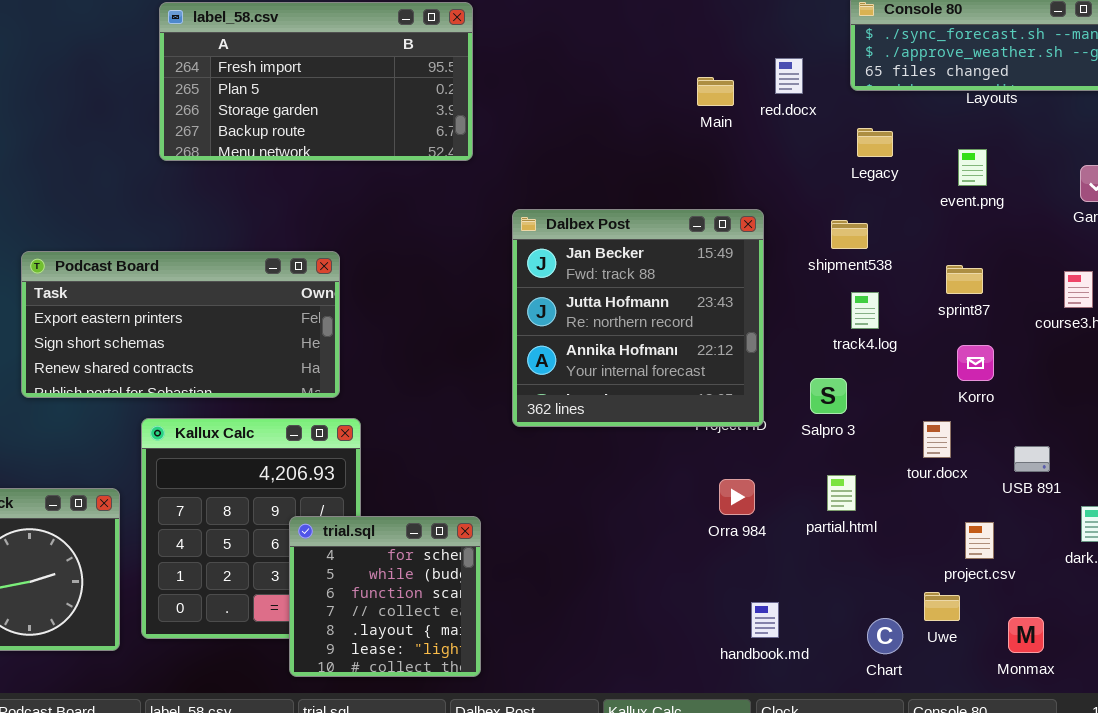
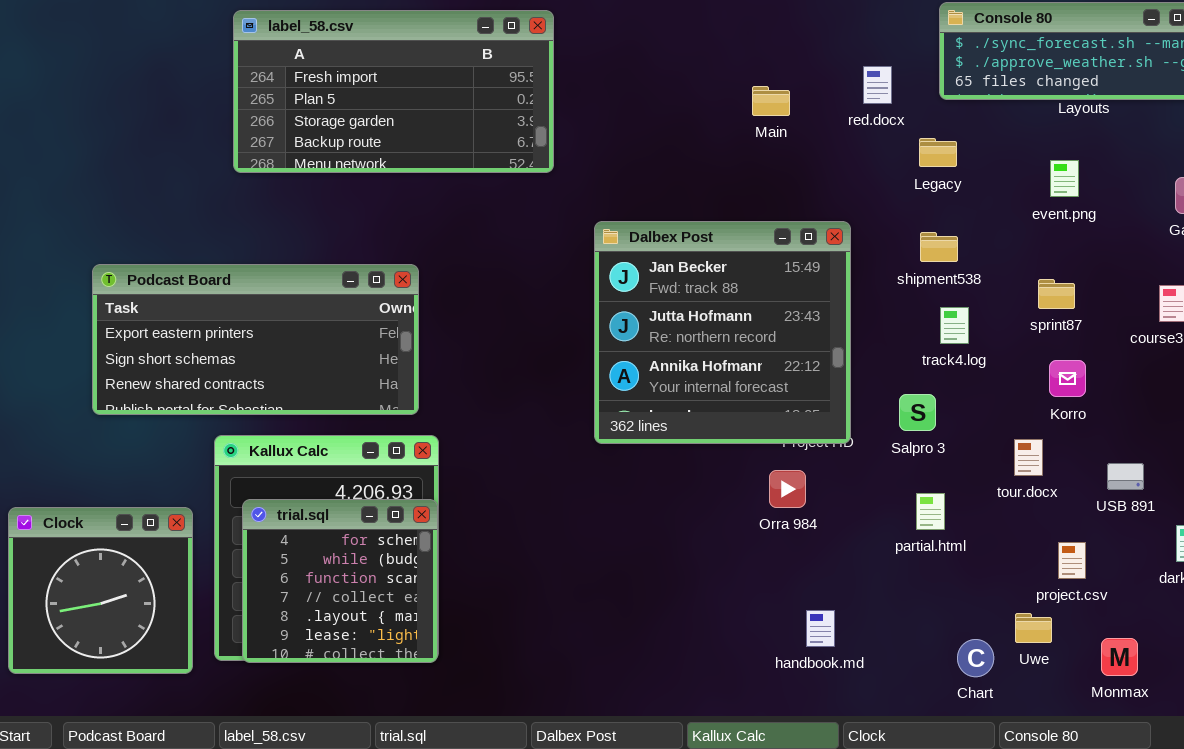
Main: [697,77,734,106] -> [752,86,790,116], moved
Legacy: [857,128,893,157] -> [919,138,957,167], moved
Orra 984: [719,479,755,515] -> [769,470,806,508], moved
trial.sql: [289,516,481,677] -> [242,499,438,663], moved
handbook.md: [751,602,779,638] -> [806,610,835,647], moved

